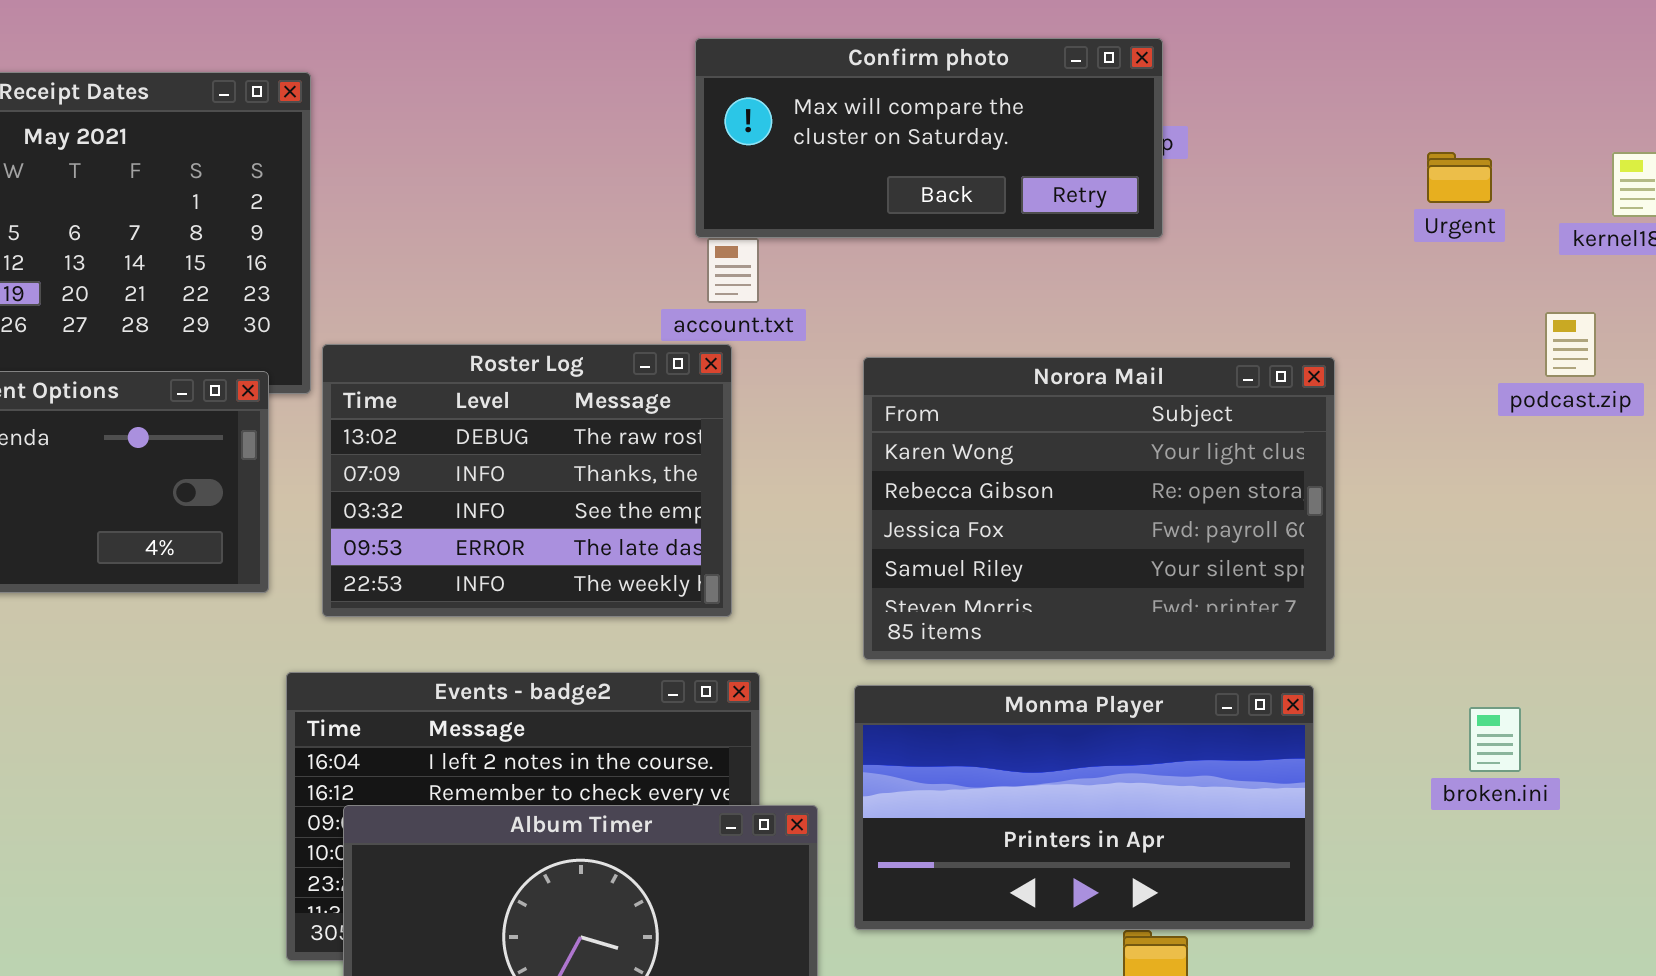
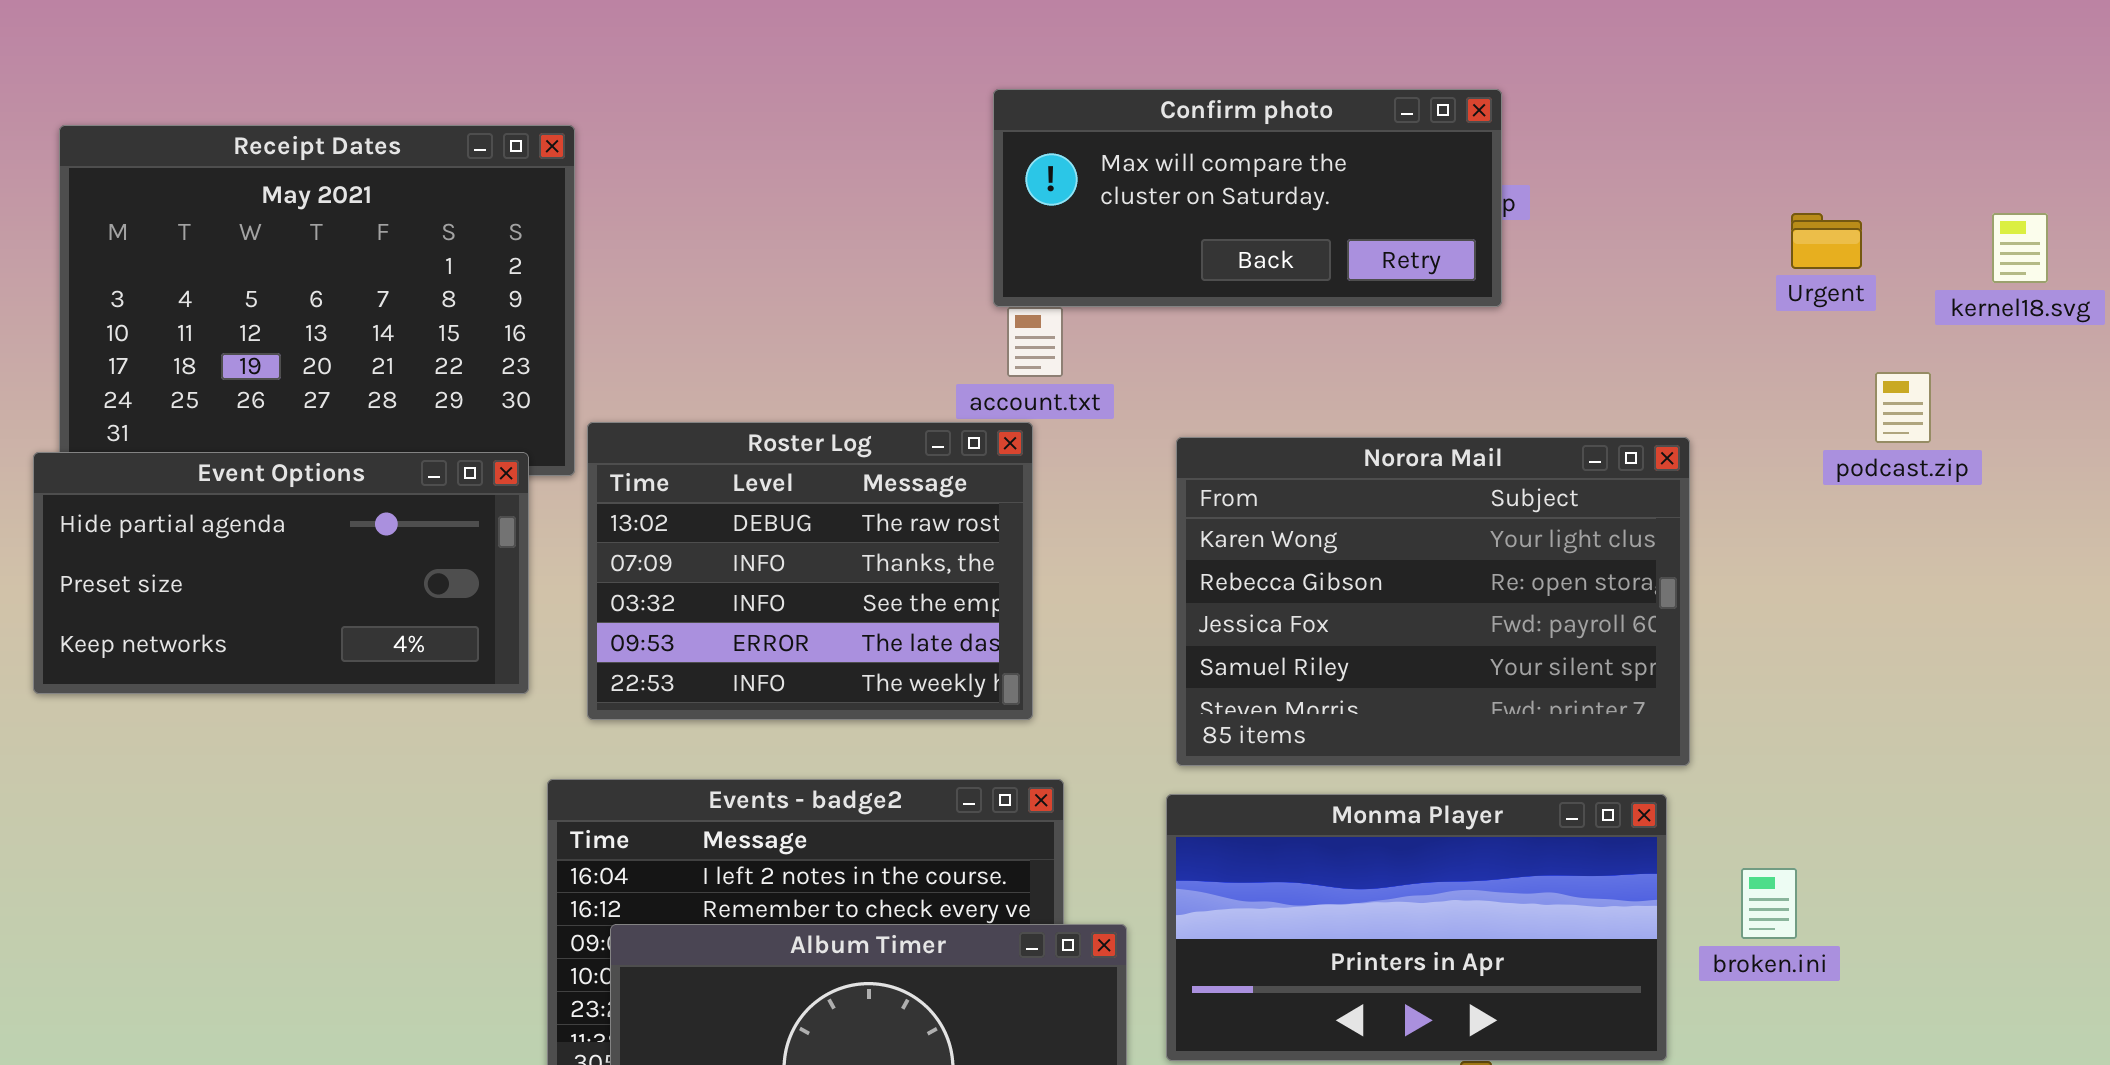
podcast.zip: [1545,312,1596,377] -> [1875,372,1931,443], moved
broken.ini: [1469,707,1521,772] -> [1741,868,1797,939], moved

